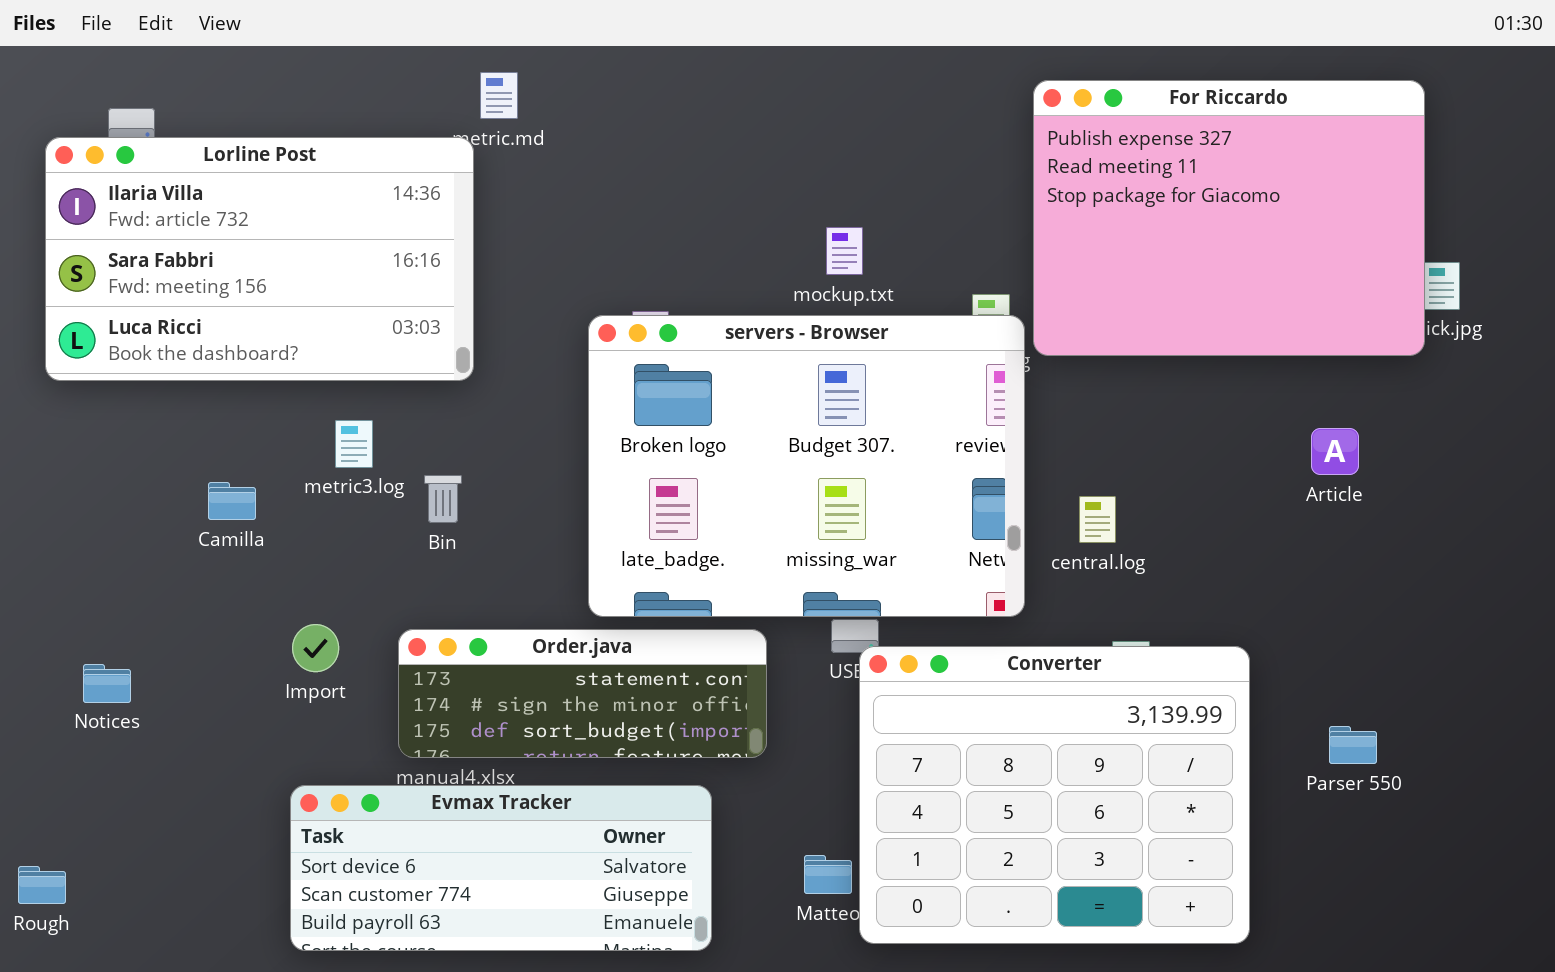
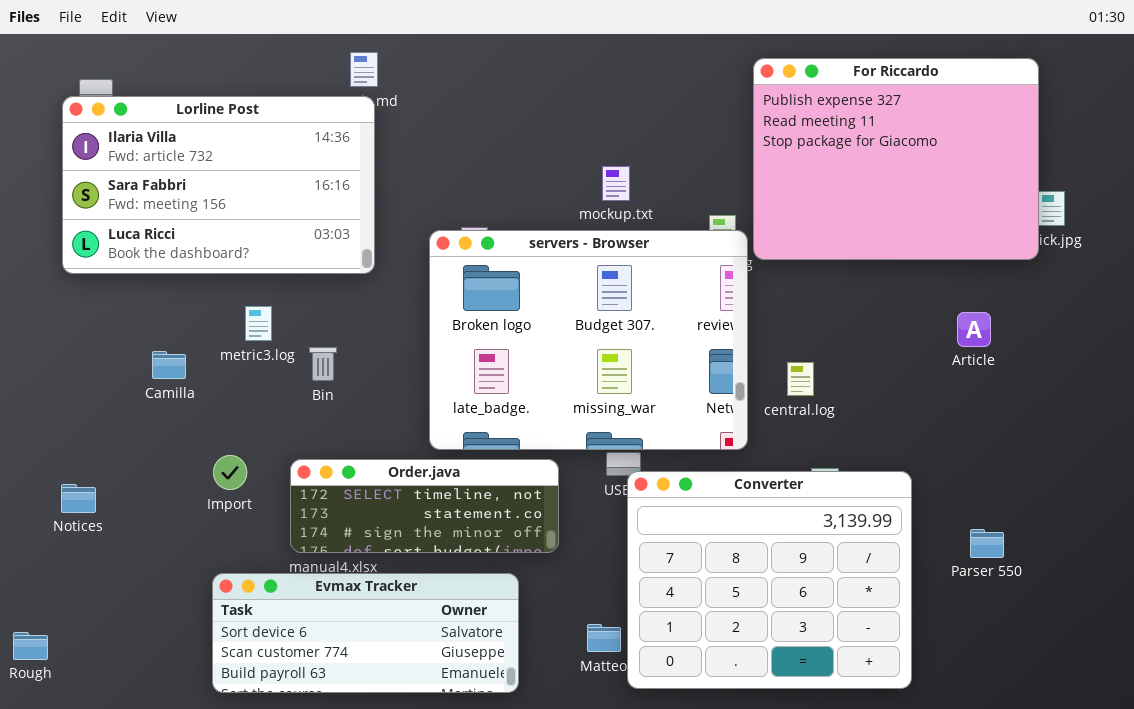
Lorline Post: [45,137,474,381] -> [62,96,375,274], moved
Order.java: [398,629,767,758] -> [290,459,559,553], scrolled up 1 row

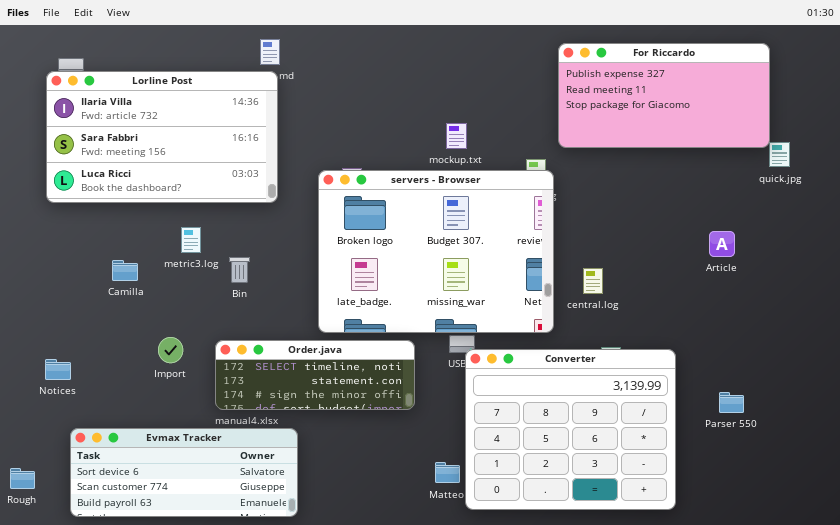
For Riccardo: [753,58,1039,260] -> [558,43,770,148], resized
Evmax Tracker: [212,573,519,693] -> [70,428,298,517], moved

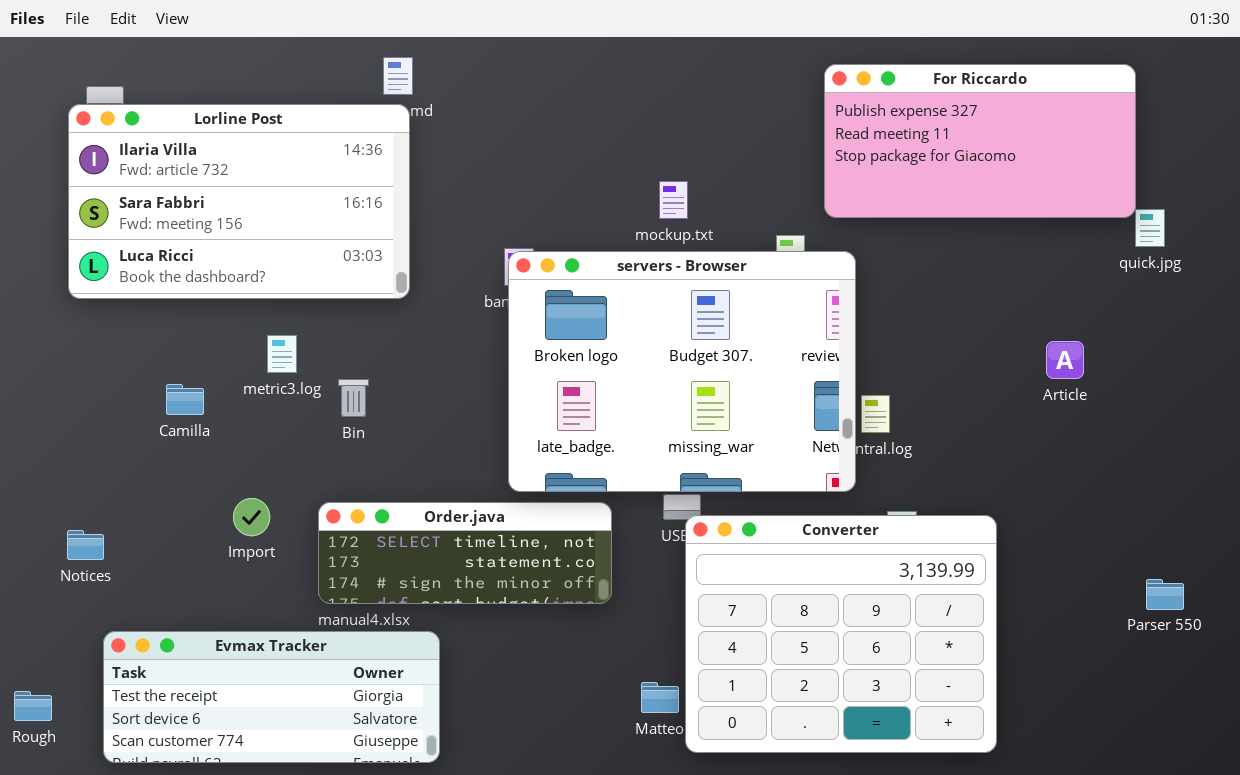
servers - Browser: [318,170,554,333] -> [508,251,856,492], moved
Parser 550: [719,392,744,413] -> [1146,579,1184,610], moved
Evmax Tracker: [70,428,298,517] -> [103,631,440,763], scrolled up 1 row

